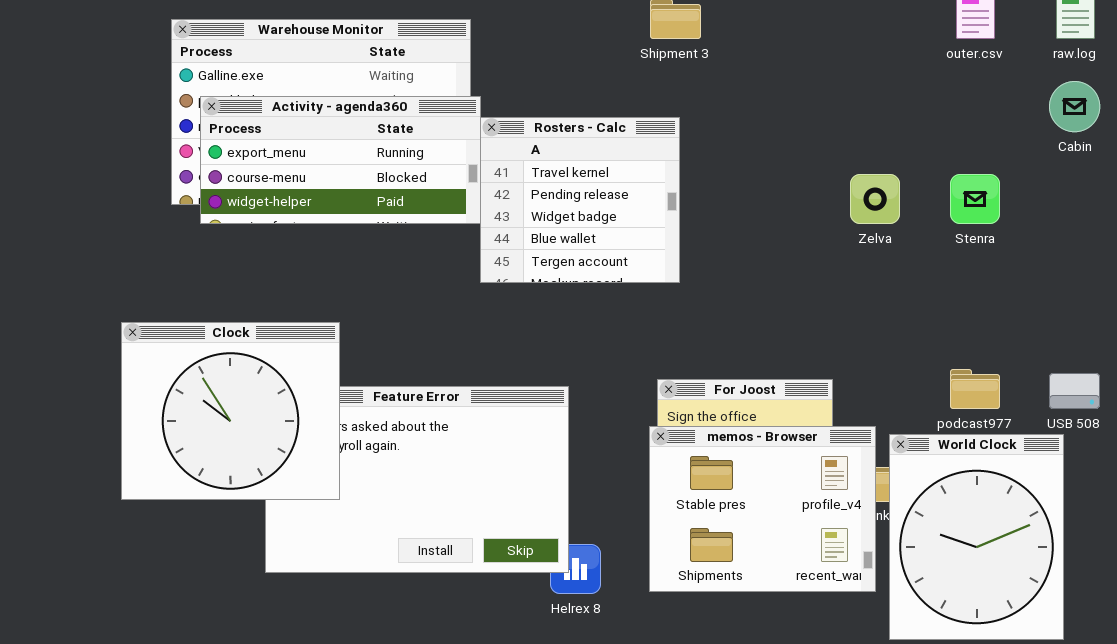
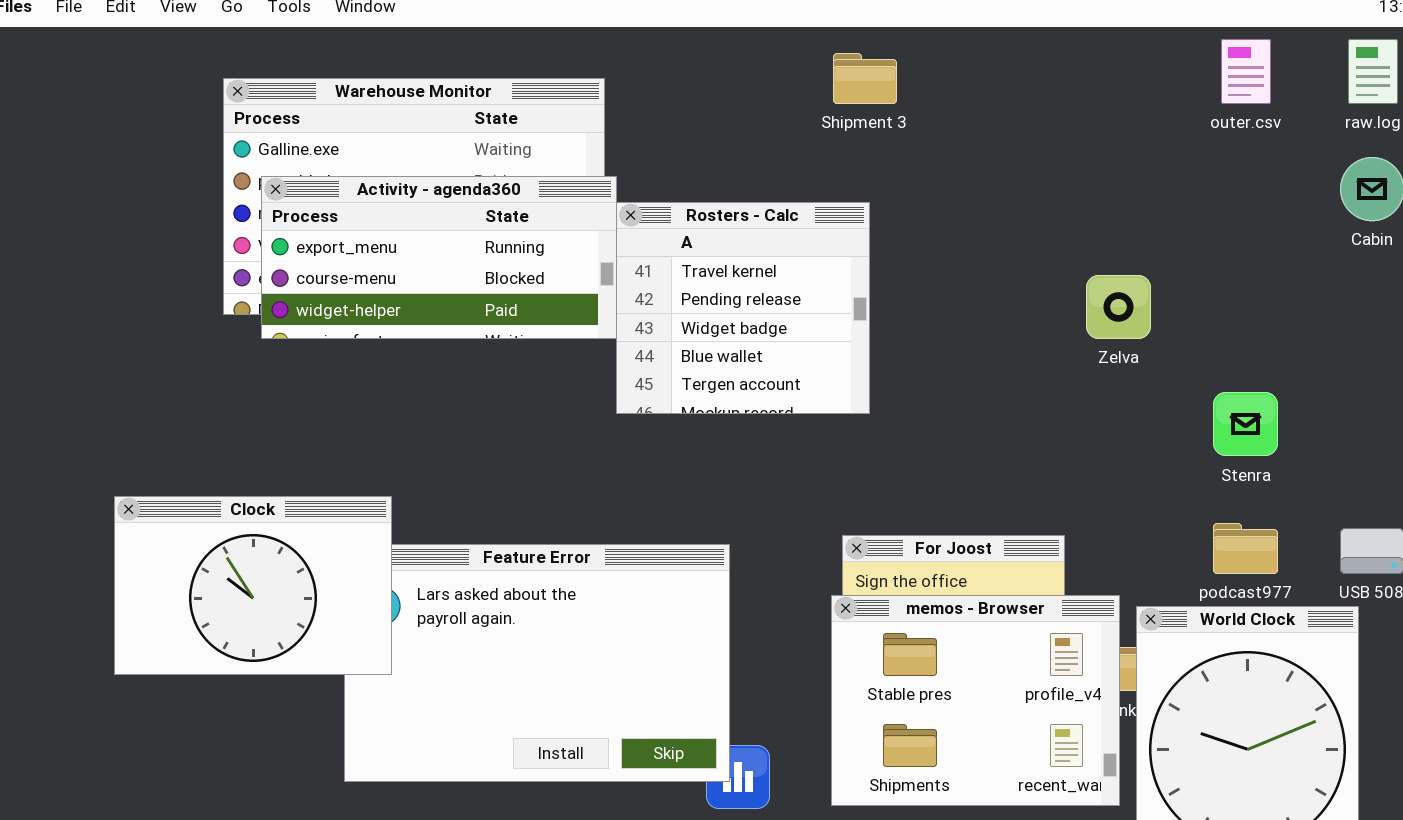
Stenra: [950,174,1000,224] -> [1213,392,1278,456], moved
Clock: [121,322,340,500] -> [114,496,392,675], moved, resized

